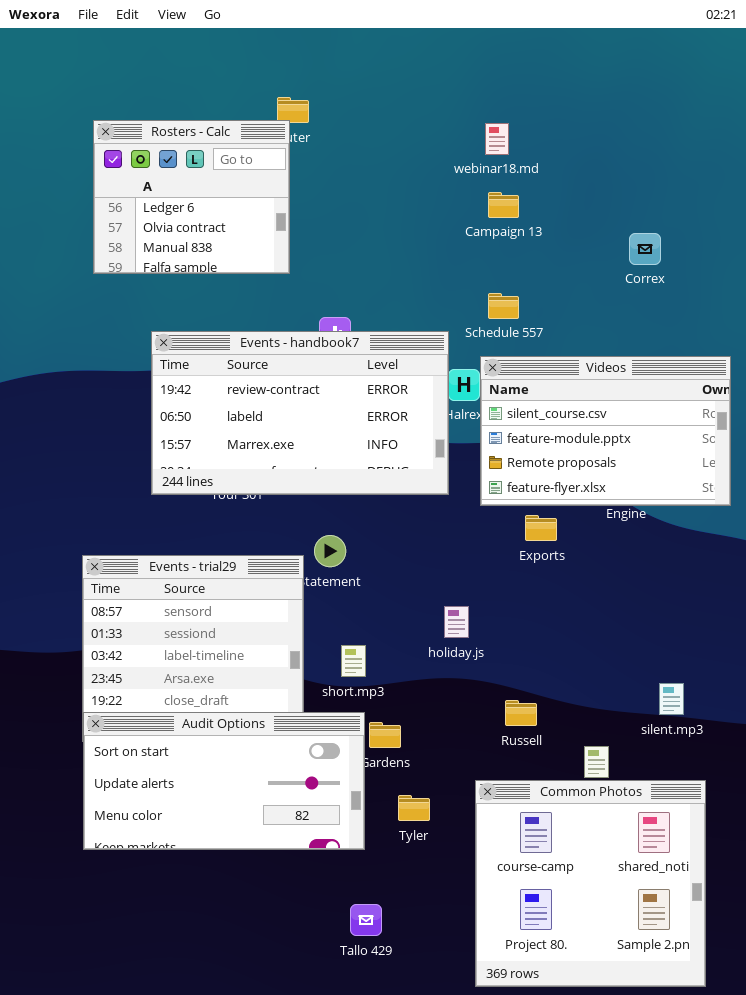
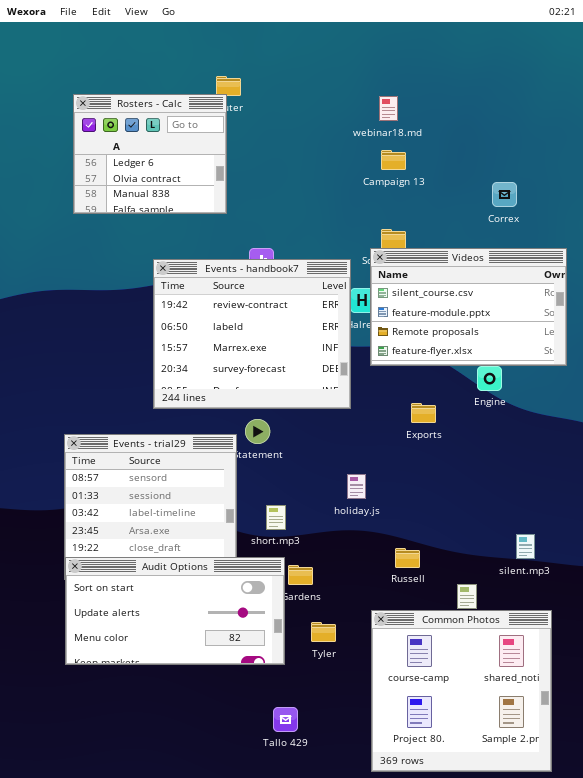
Events - handbook7: [151,331,449,495] -> [153,259,351,409], resized
Videos: [480,356,731,506] -> [370,248,567,366], moved

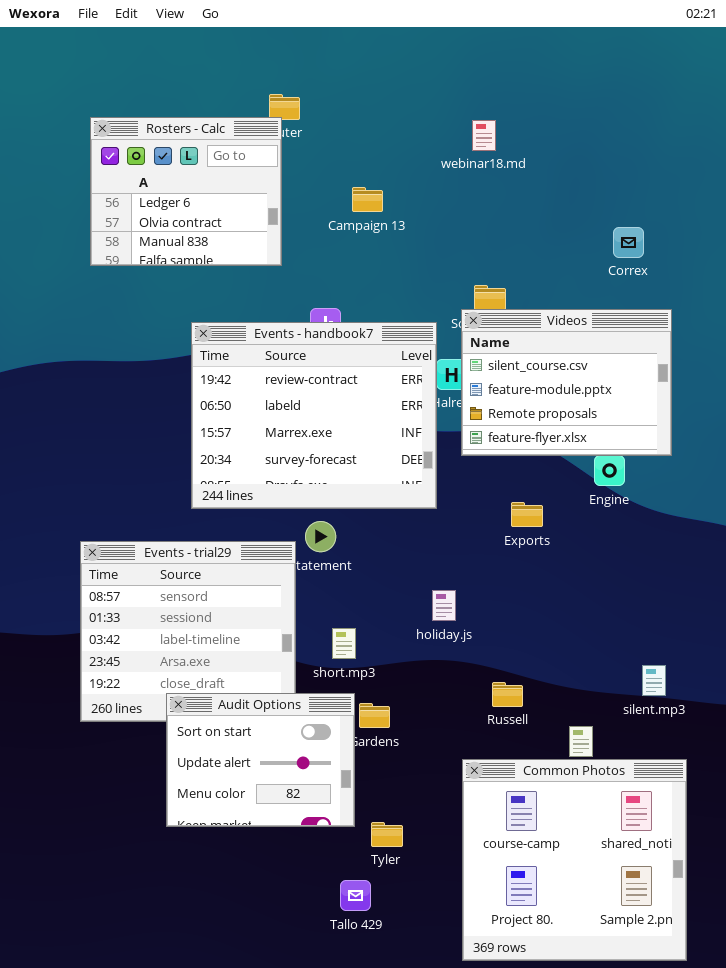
Campaign 13: [381,150,406,170] -> [352,187,383,212], moved
Videos: [370,248,567,366] -> [461,309,672,456], resized
Audit Options: [65,557,285,665] -> [166,693,355,827], resized
Tyler: [311,622,336,642] -> [371,822,403,847], moved

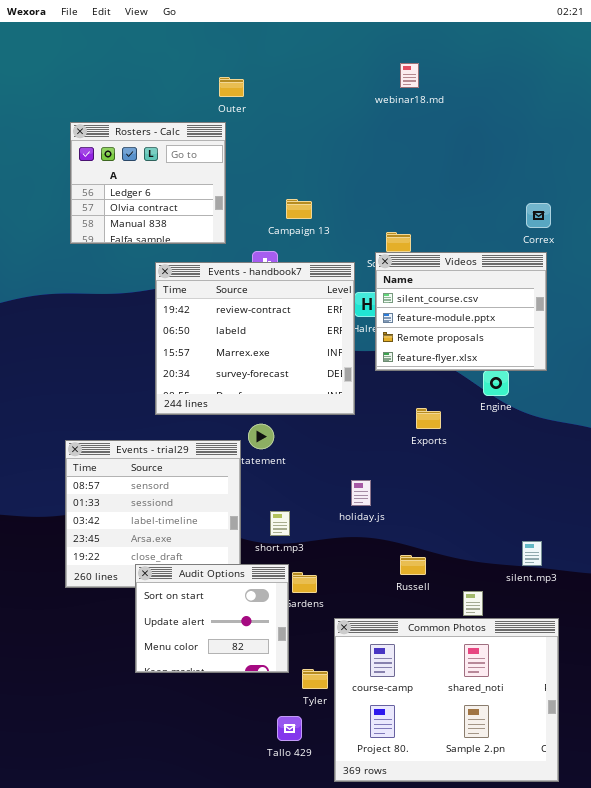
Rosters - Calc: [90,117,282,266] -> [70,122,226,244], moved
webinar18.md: [472,120,496,151] -> [400,63,419,88], moved
Campaign 13: [352,187,383,212] -> [286,199,312,219], moved
Correx: [613,227,644,258] -> [526,203,551,228], moved
Common Photos: [462,759,687,961] -> [334,618,559,782], resized

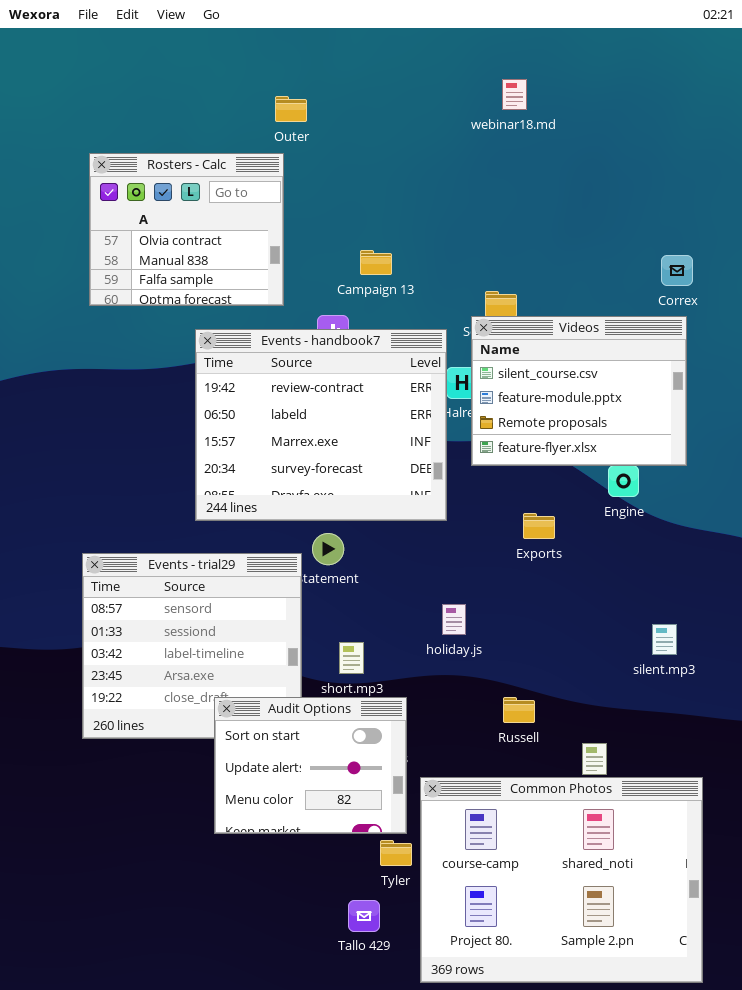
Rosters - Calc: [70,122,226,244] -> [89,153,284,306], scrolled down 1 row
silent.mp3: [522,541,542,566] -> [652,624,677,655], moved
Audit Options: [135,564,289,673] -> [214,697,407,834], moved

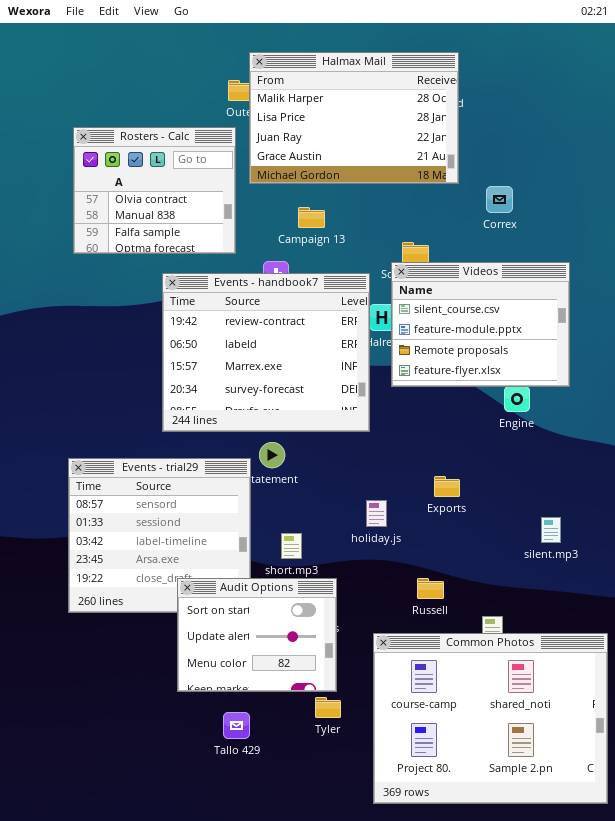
Halmax Mail: none -> [249,52,459,184], opened
Correx: [661,255,693,286] -> [486,186,513,213], moved
Exports: [523,513,555,539] -> [434,476,460,497], moved
Common Photos: [420,777,703,983] -> [373,633,608,804], moved
Tallo 429: [348,900,380,932] -> [223,712,250,739], moved

